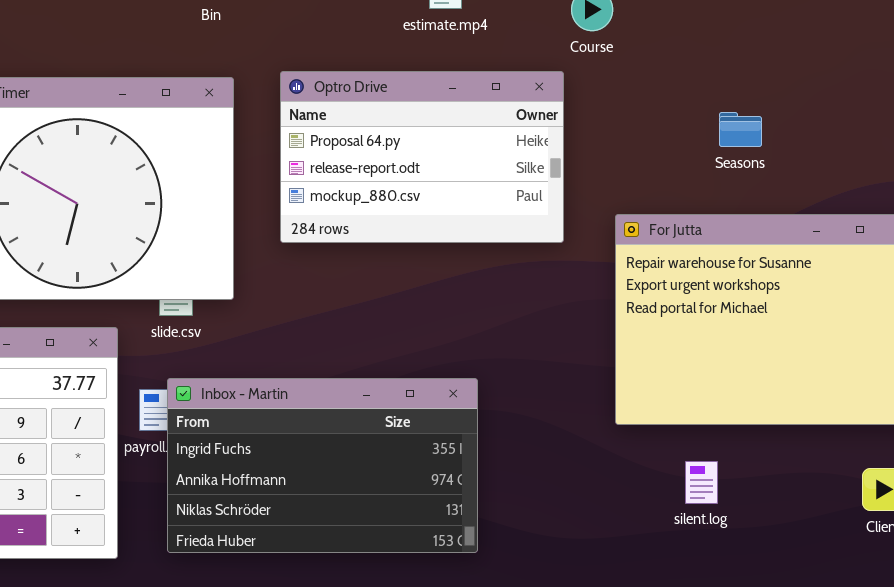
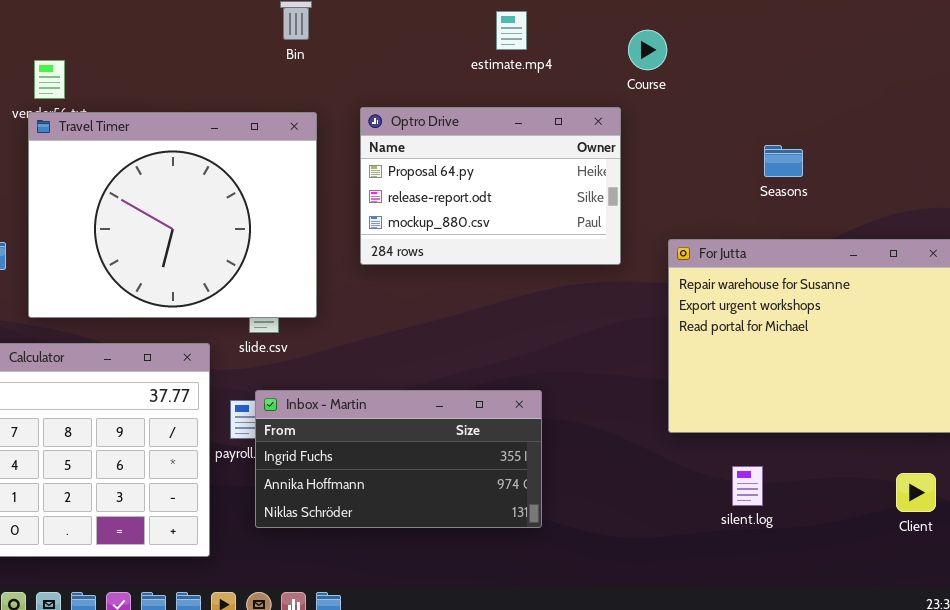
Inbox - Martin: [167,378,478,553] -> [255,390,542,528], resized

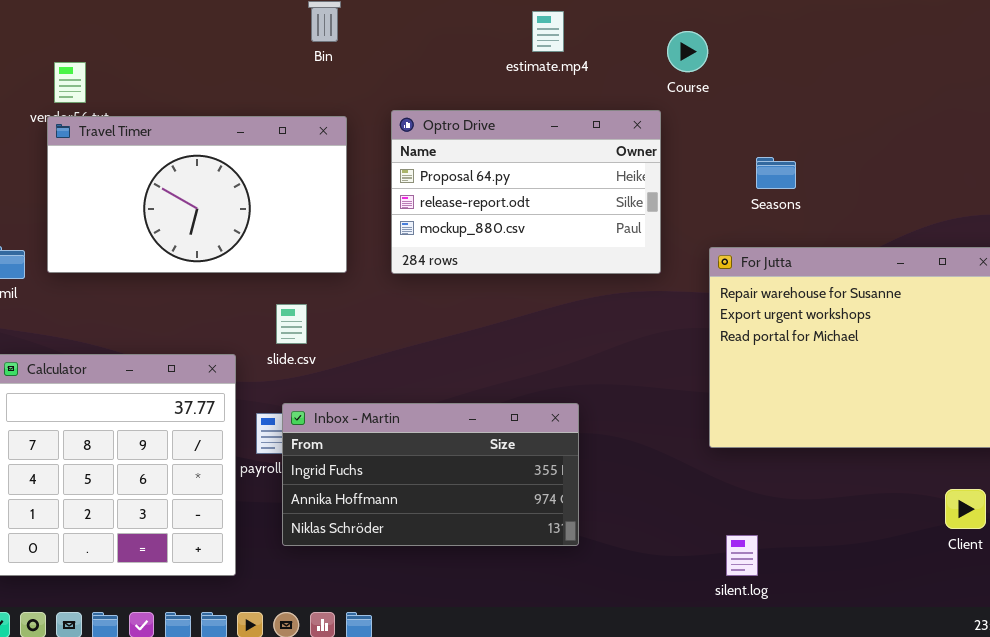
Travel Timer: [28,112,317,318] -> [47,116,347,273], resized
Seasons: [764,145,803,177] -> [756,157,796,189], moved
silent.log: [732,466,763,506] -> [726,535,758,576], moved

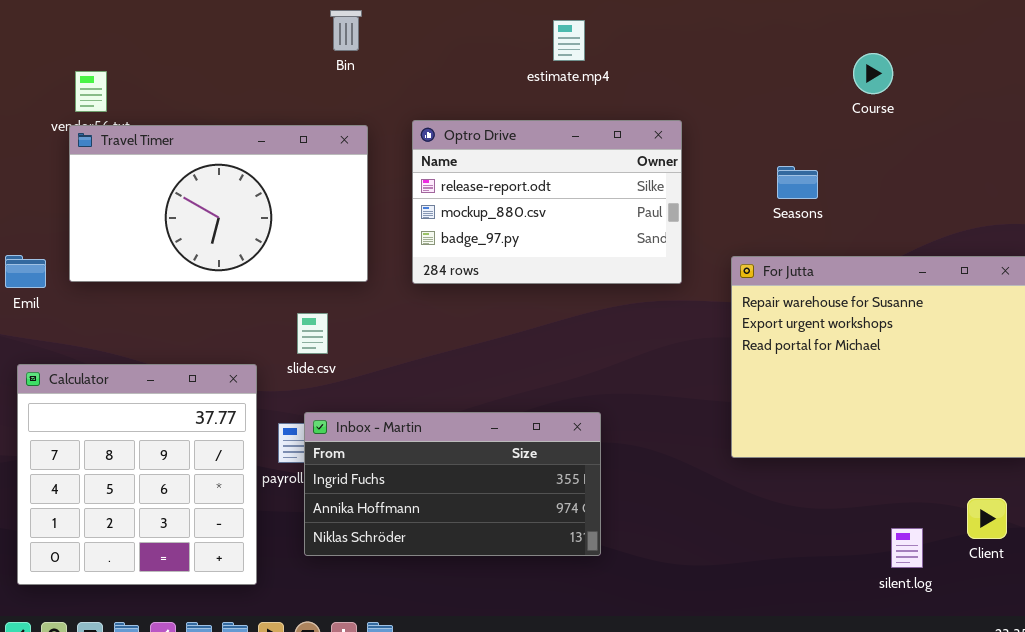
Course: [667,31,708,72] -> [853,53,893,94], moved
Optro Drive: [391,110,661,274] -> [412,120,682,284], scrolled down 1 row
silent.log: [726,535,758,576] -> [891,528,923,568], moved

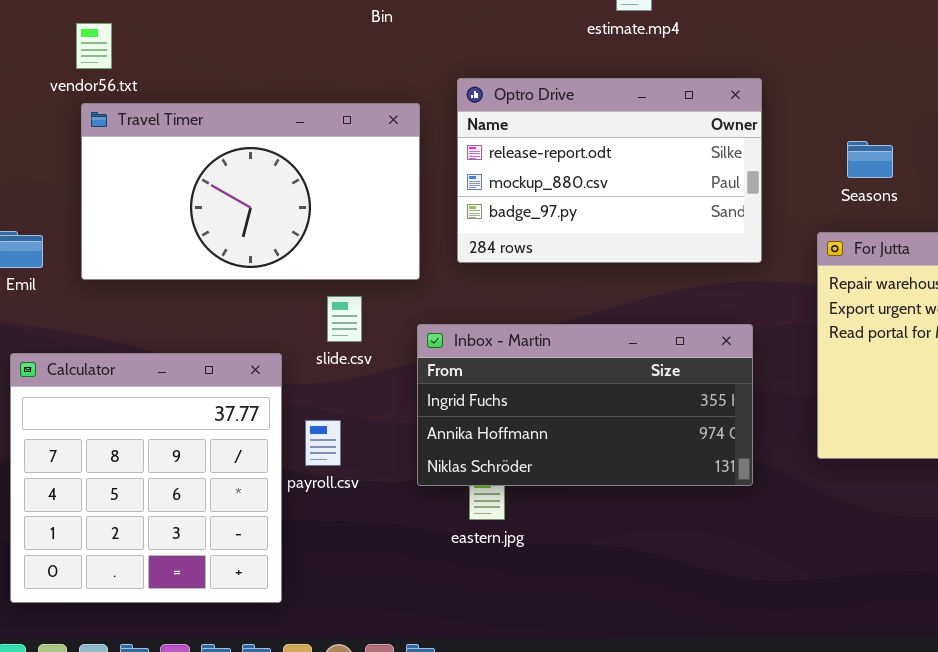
Travel Timer: [69,125,368,282] -> [81,103,420,280], moved
Seasons: [777,166,818,199] -> [847,141,893,178], moved
Inbox - Martin: [304,412,601,556] -> [417,324,753,486], moved

